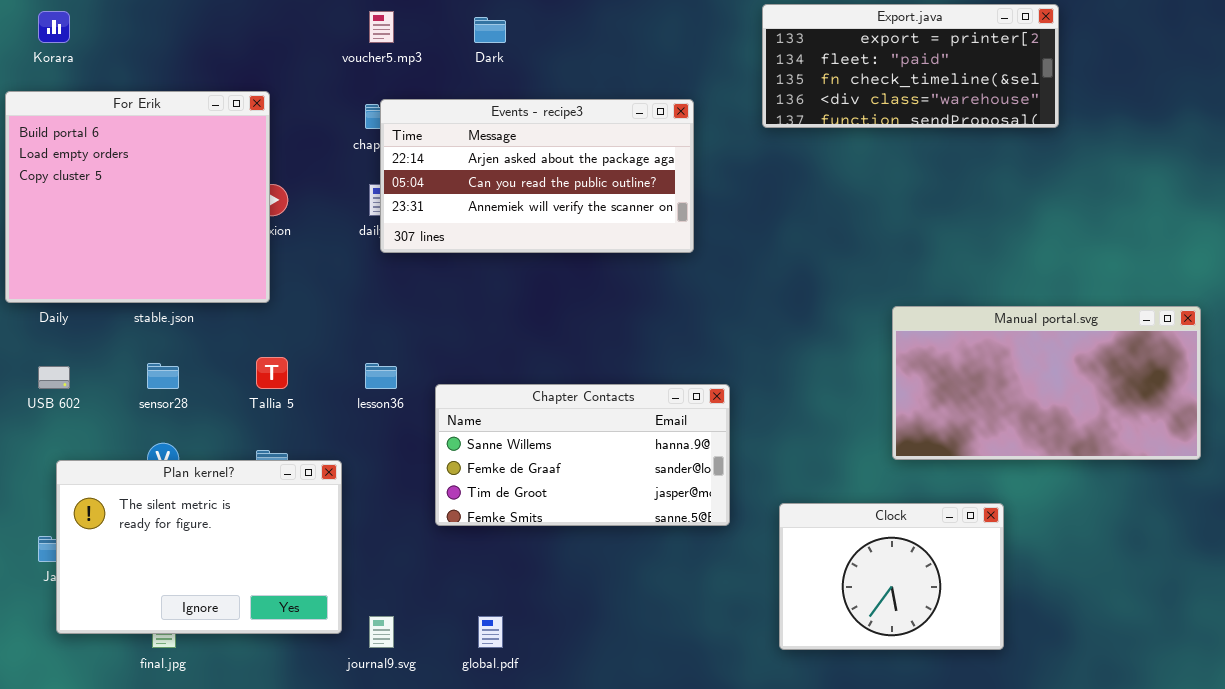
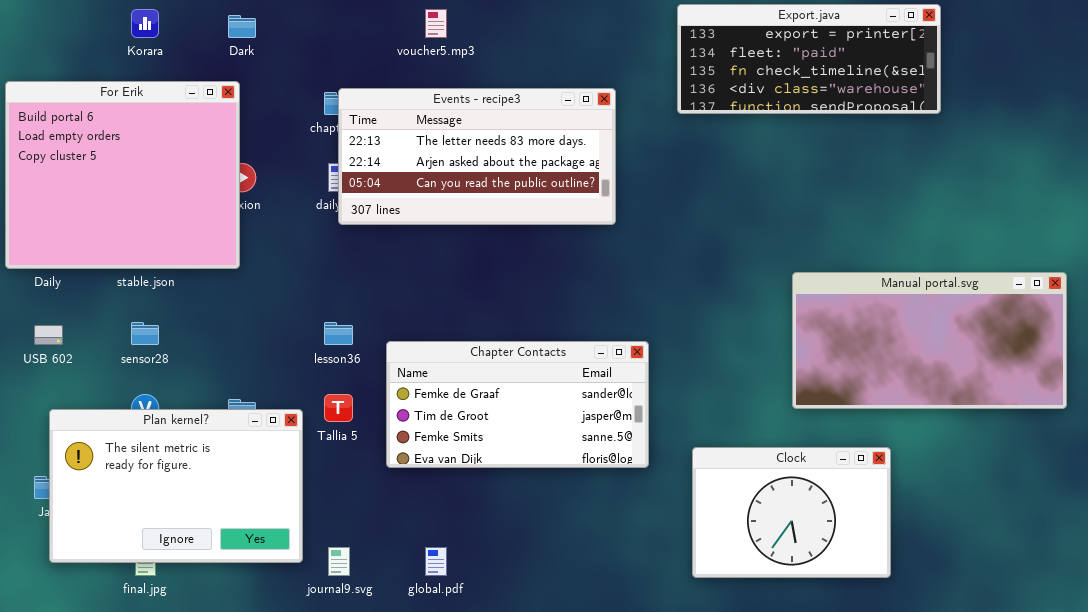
Korara: [38,11,70,43] -> [131,9,159,38], moved
voucher5.mp3: [369,11,394,43] -> [425,9,447,38], moved
Dark: [474,17,506,43] -> [228,15,256,38], moved
Events - recipe3: [380,99,694,253] -> [338,88,616,225], scrolled up 1 row
Tallia 5: [256,357,288,389] -> [324,394,353,422], moved
Chapter Contacts: [435,384,730,526] -> [386,341,649,468], scrolled down 1 row

